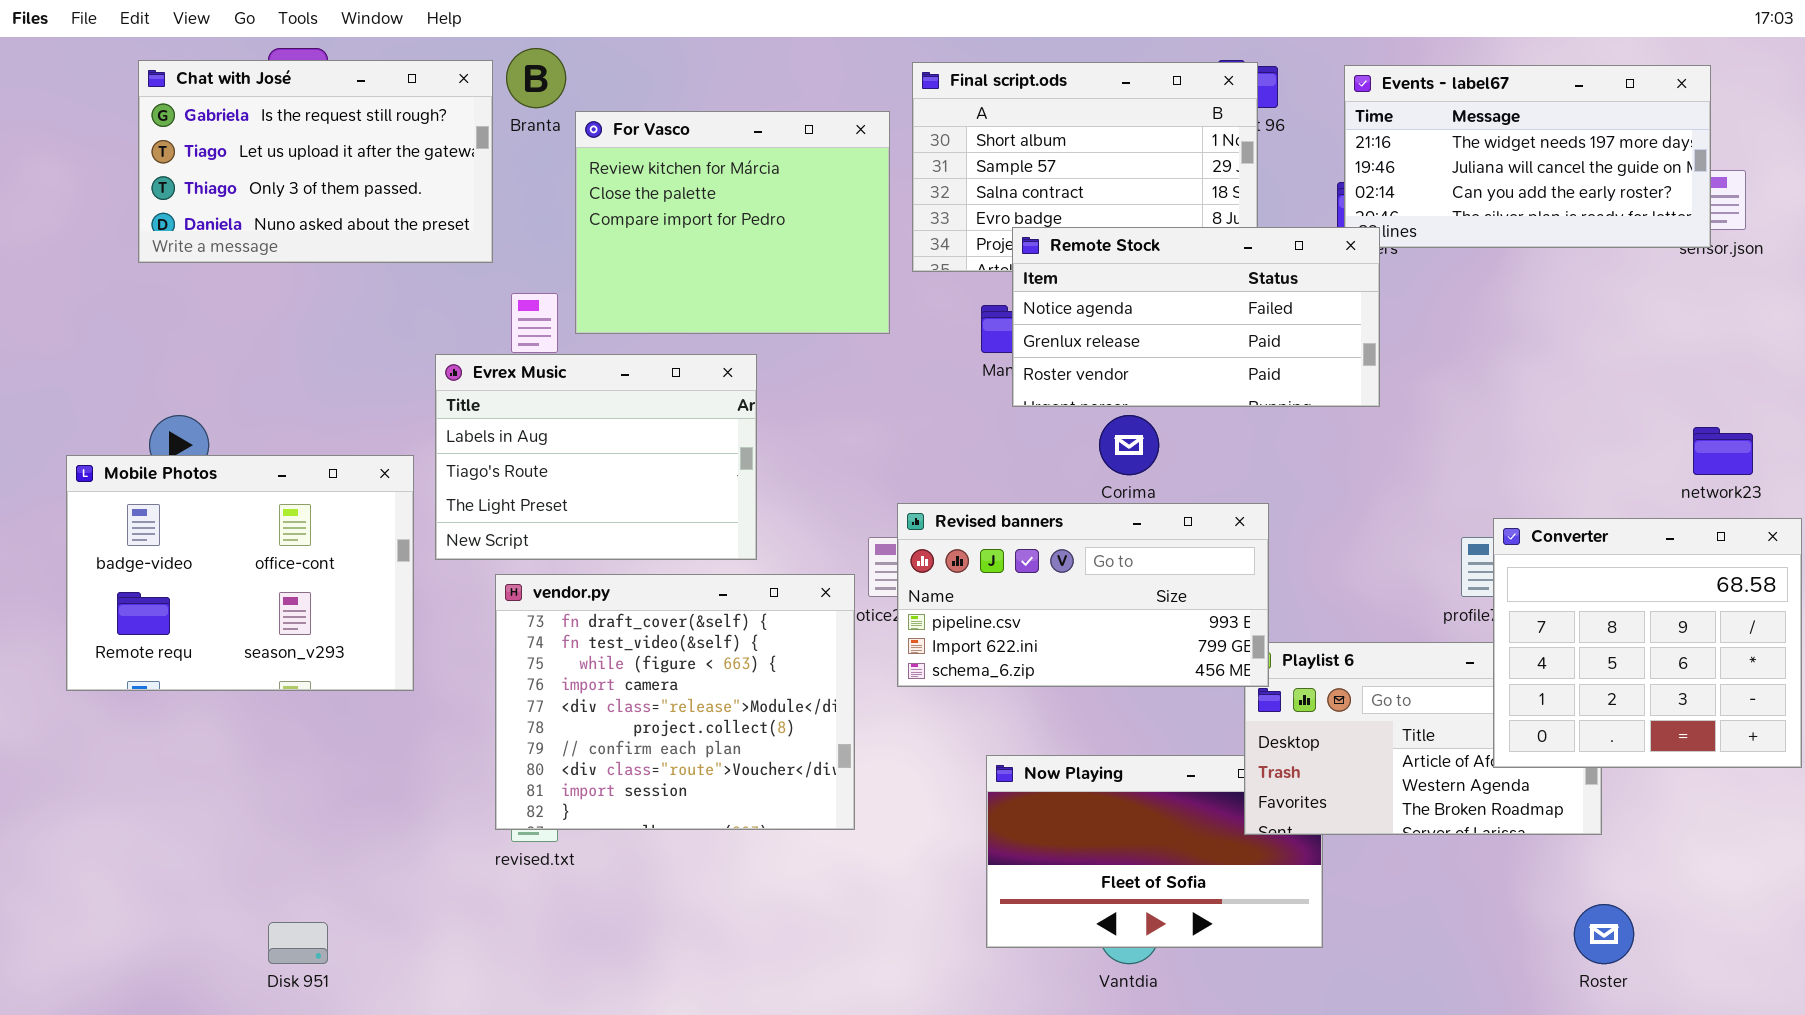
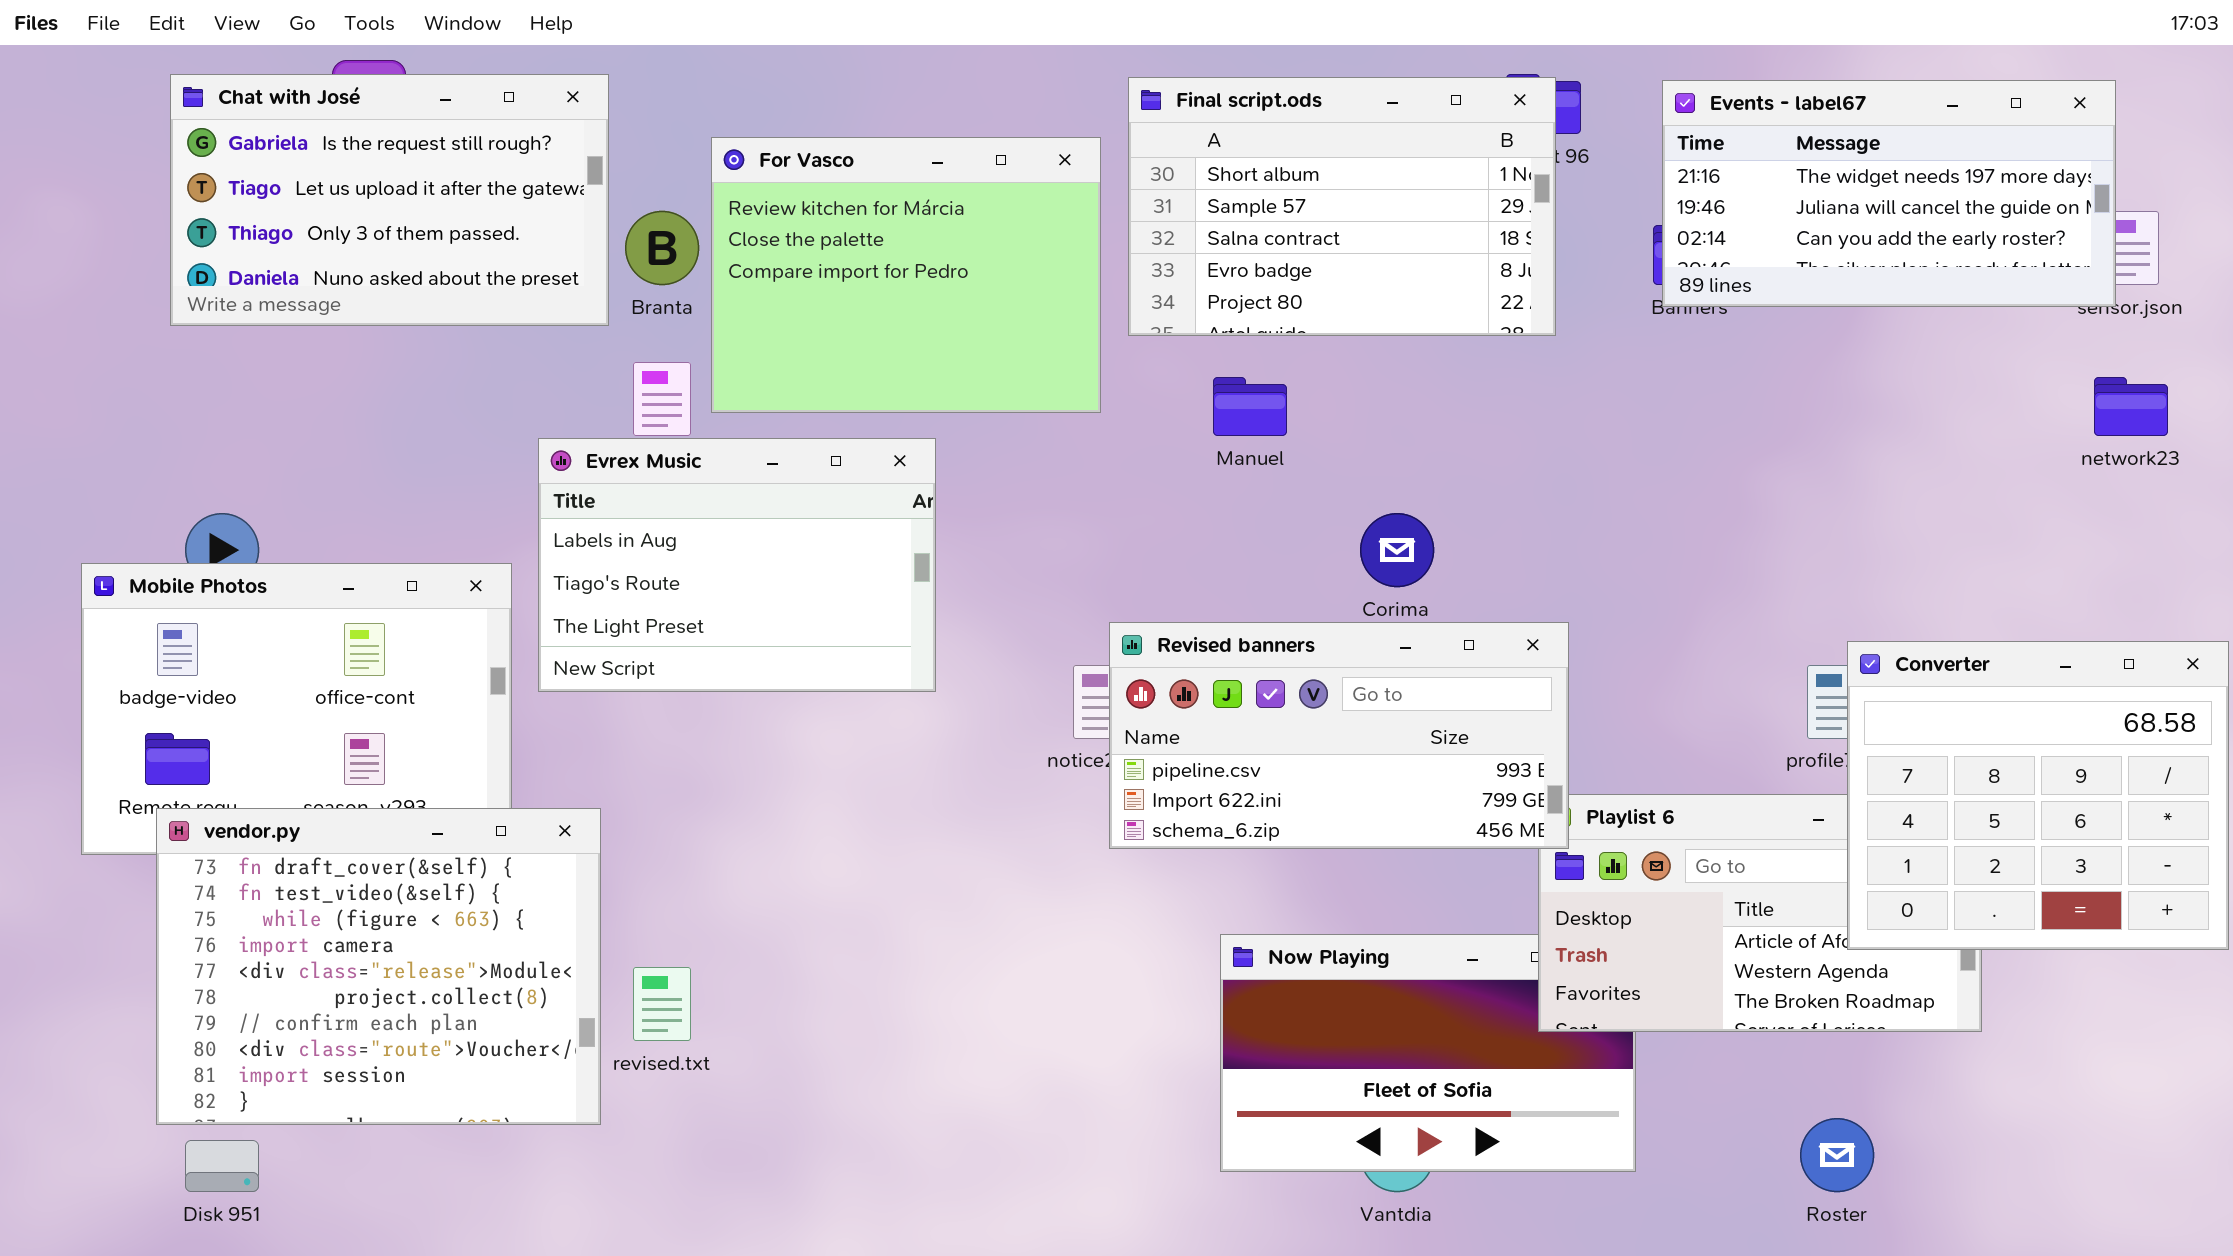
Branta: [506,48,566,108] -> [625,211,699,285], moved
Remote Stock: [1012,227,1380,407] -> none, closed
network23: [1693,427,1753,475] -> [2094,377,2168,436], moved
vendor.py: [495,574,855,830] -> [156,808,601,1125], moved
Roster: [1574,904,1634,964] -> [1800,1118,1874,1192], moved
Disk 951: [268,922,328,964] -> [185,1140,259,1192], moved

